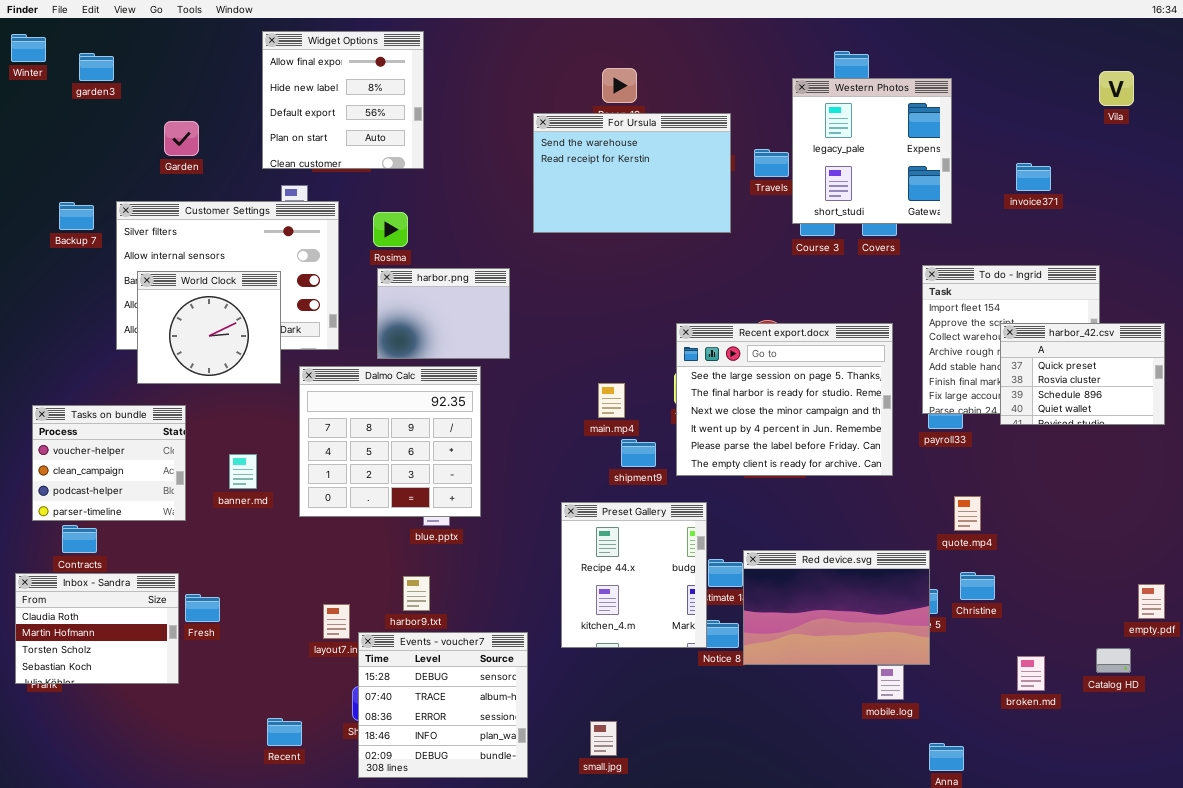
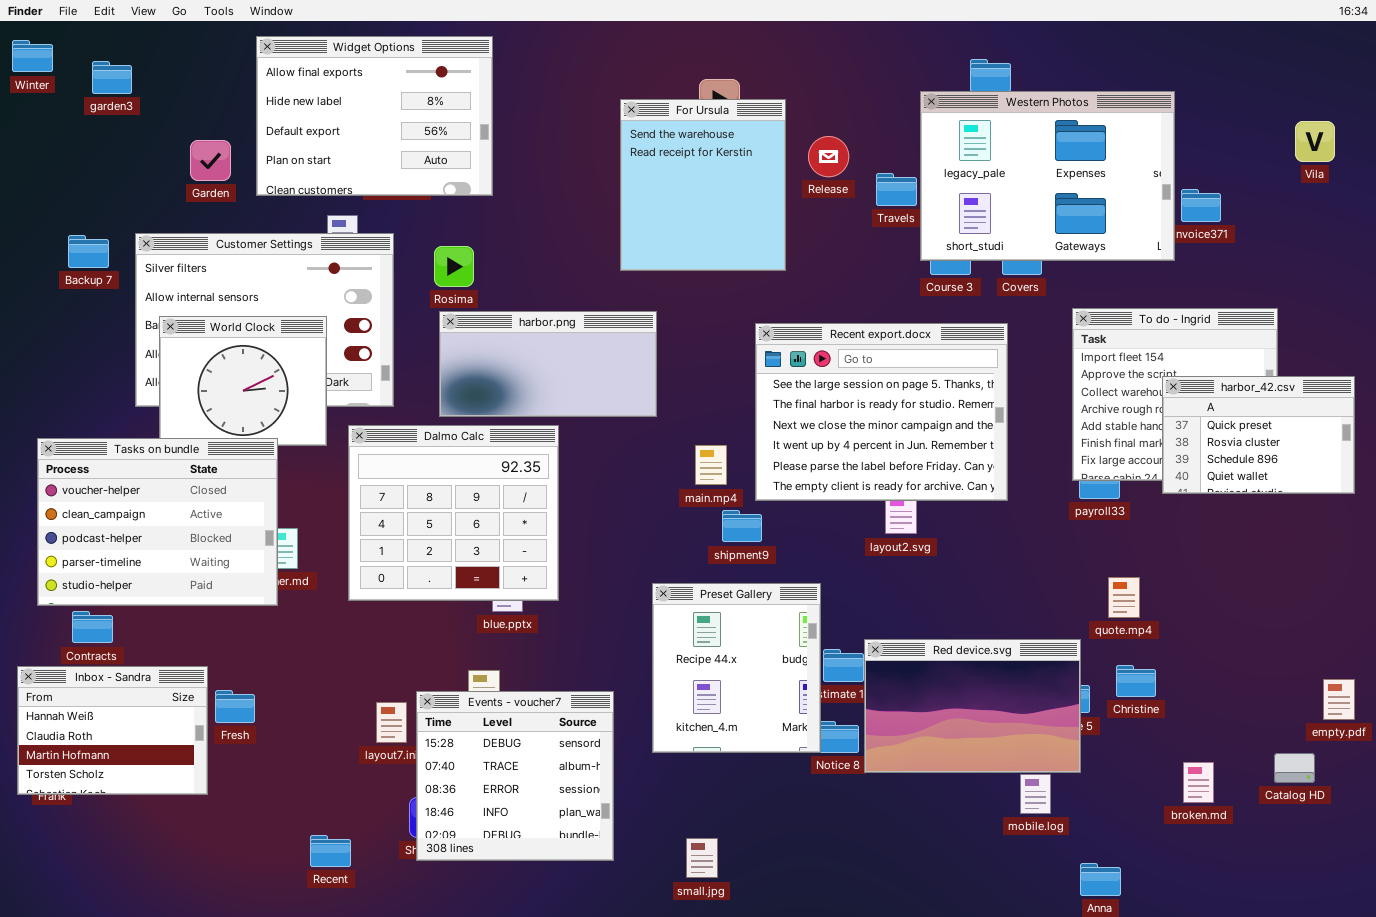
Widget Options: [262,31,424,169] -> [256,36,493,196], resized
Vila: [1099,71,1134,106] -> [1295,121,1335,162], moved
Western Photos: [792,78,952,224] -> [920,91,1175,261], resized
For Ursula: [533,113,731,233] -> [620,99,786,271], resized
harbor.png: [377,268,510,359] -> [439,311,657,417], resized
Recent export.docx: [676,323,893,476] -> [755,323,1008,501], moved
Tasks on bundle: [32,405,186,521] -> [37,438,278,606], resized
Inbox - Sandra: [15,573,179,684] -> [17,666,208,795], scrolled up 1 row
Events - voucher7: [358,632,528,778] -> [416,691,614,861], moved

